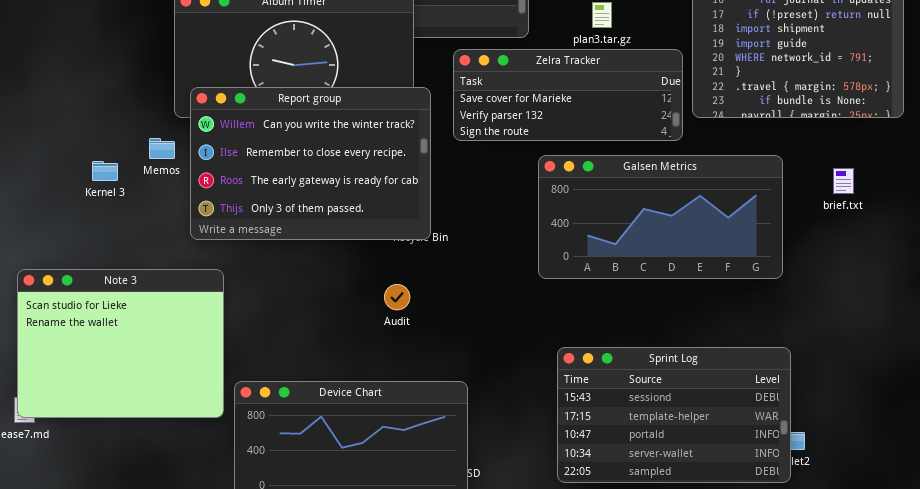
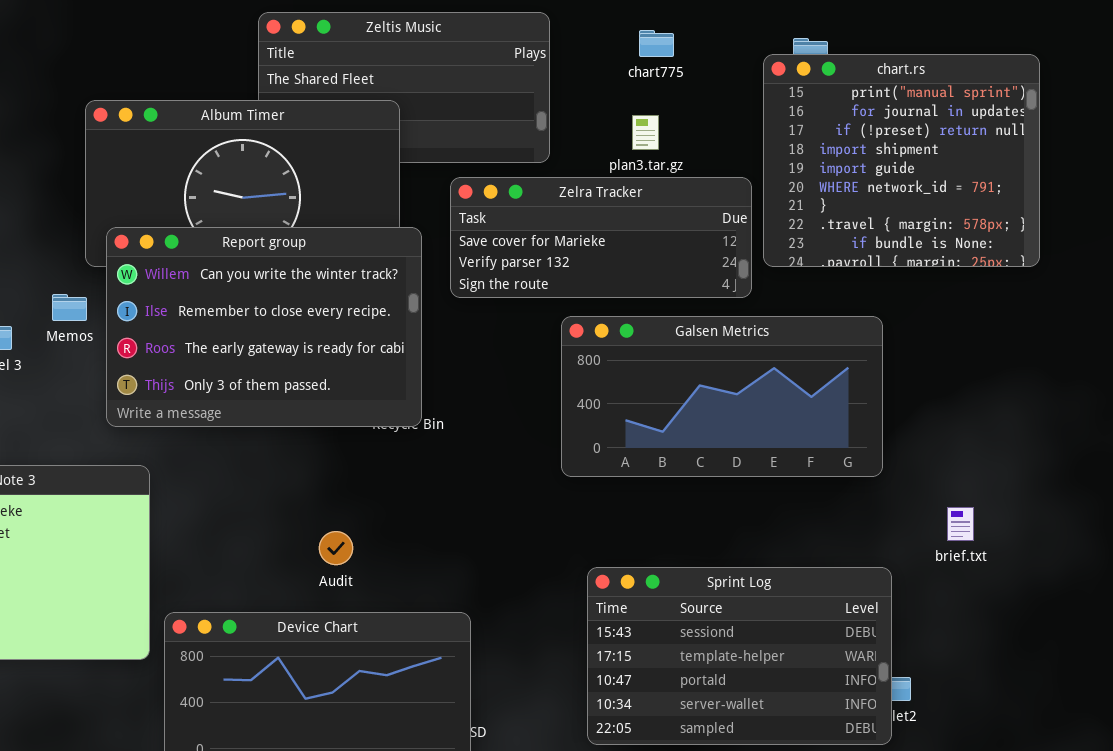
brief.txt: [833,168,854,194] -> [947,507,974,541], moved
Audit: [384,284,410,310] -> [319,531,353,565], moved

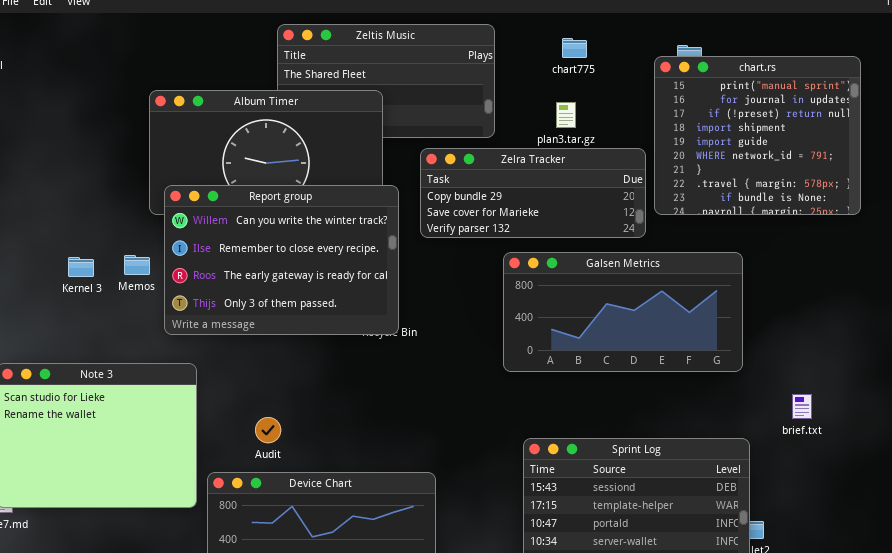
Zelra Tracker: [450,177,752,298] -> [420,148,646,238], scrolled up 1 row
Memos: [52,294,87,321] -> [124,255,150,275], moved
Audit: [319,531,353,565] -> [255,417,281,443], moved

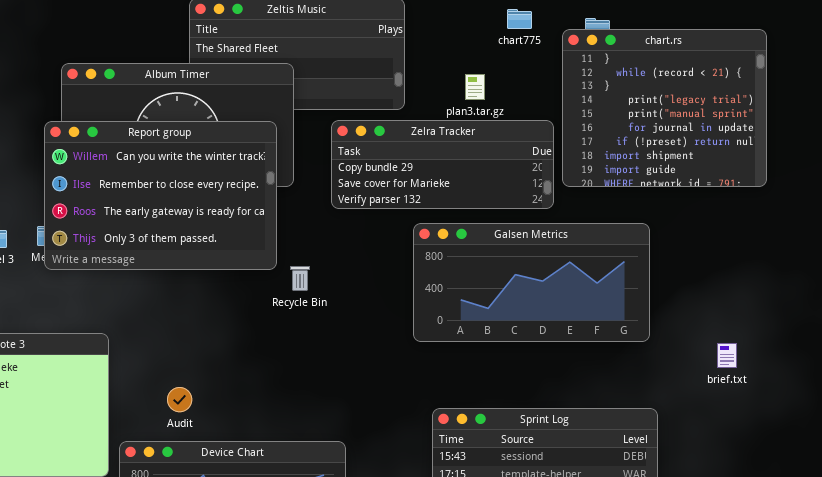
chart775: [562,38,587,58] -> [507,9,532,29], moved
chart.rs: [654,56,861,215] -> [562,29,767,187], scrolled up 4 rows
Report group: [164,185,399,335] -> [44,121,277,270], moved
brief.txt: [792,394,812,419] -> [717,343,737,368], moved

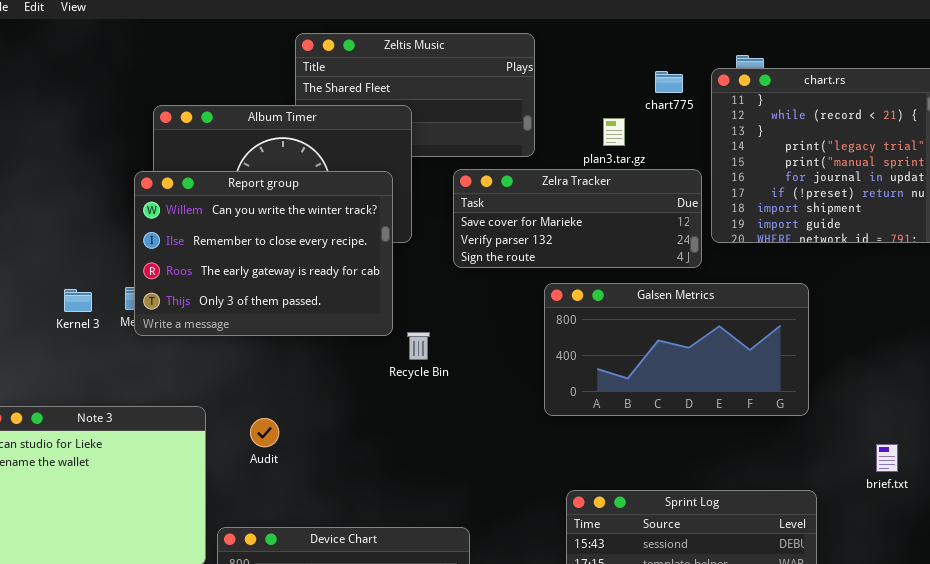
chart775: [507,9,532,29] -> [655,71,683,93], moved
Zelra Tracker: [331,120,554,209] -> [453,169,702,268], scrolled down 1 row
brief.txt: [717,343,737,368] -> [876,444,898,472], moved
Audit: [167,387,192,412] -> [250,418,279,447], moved

